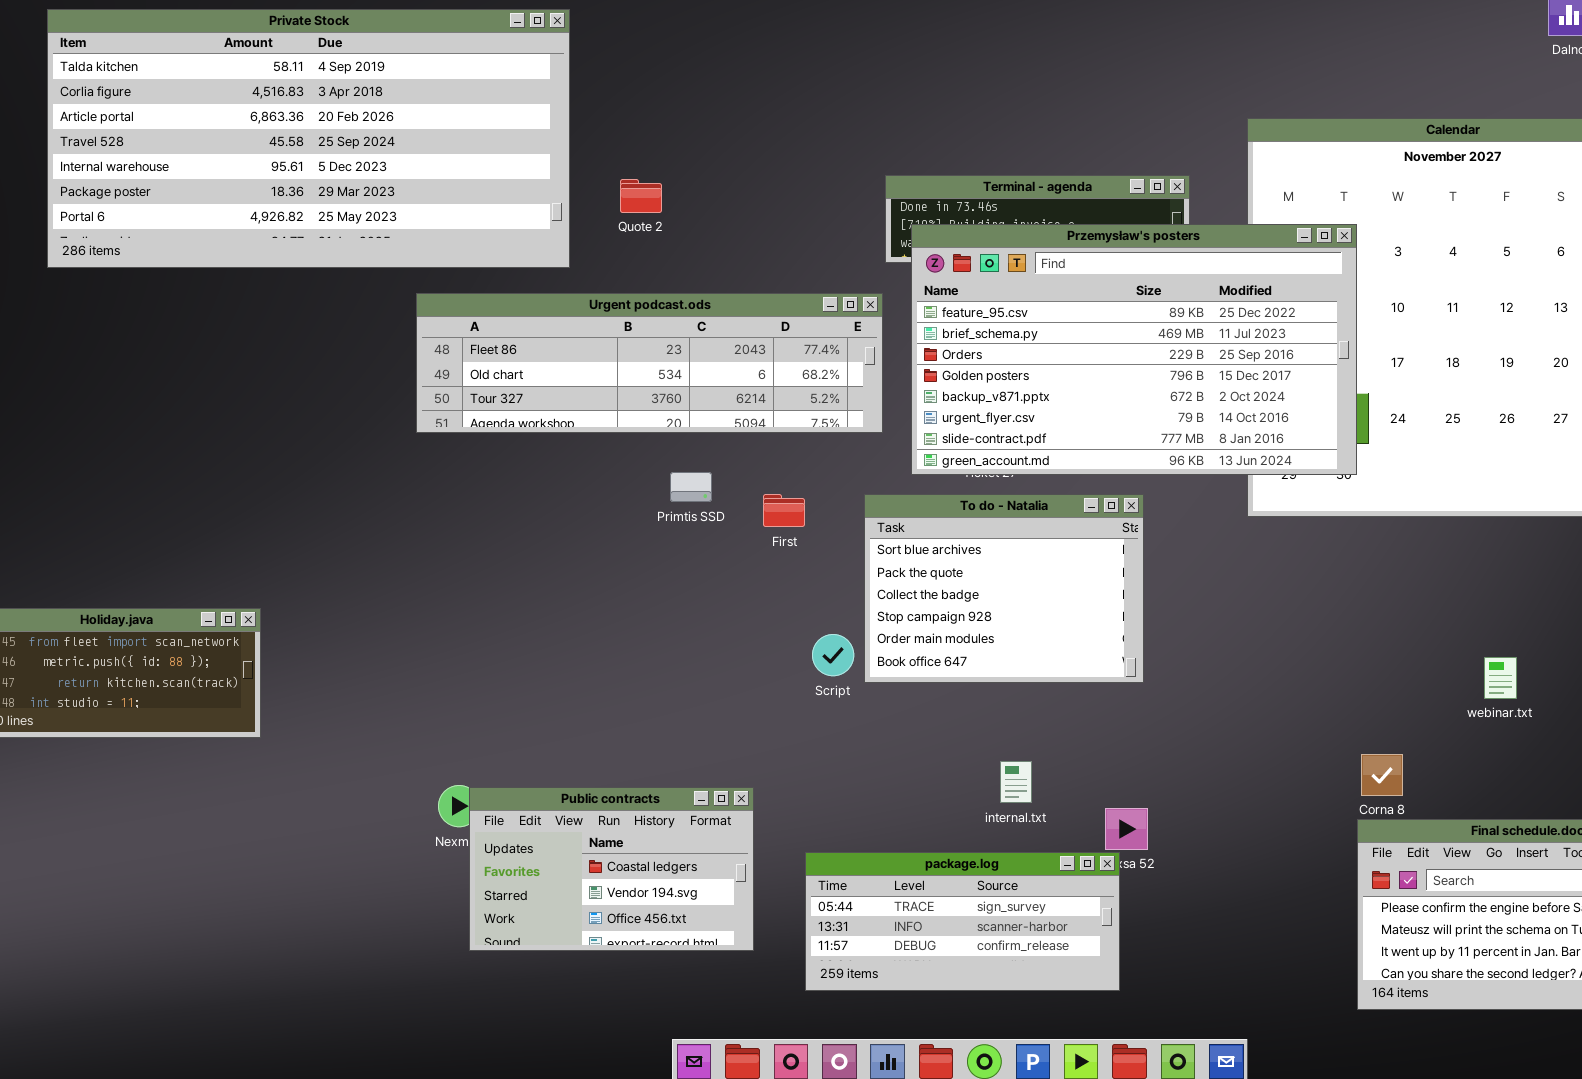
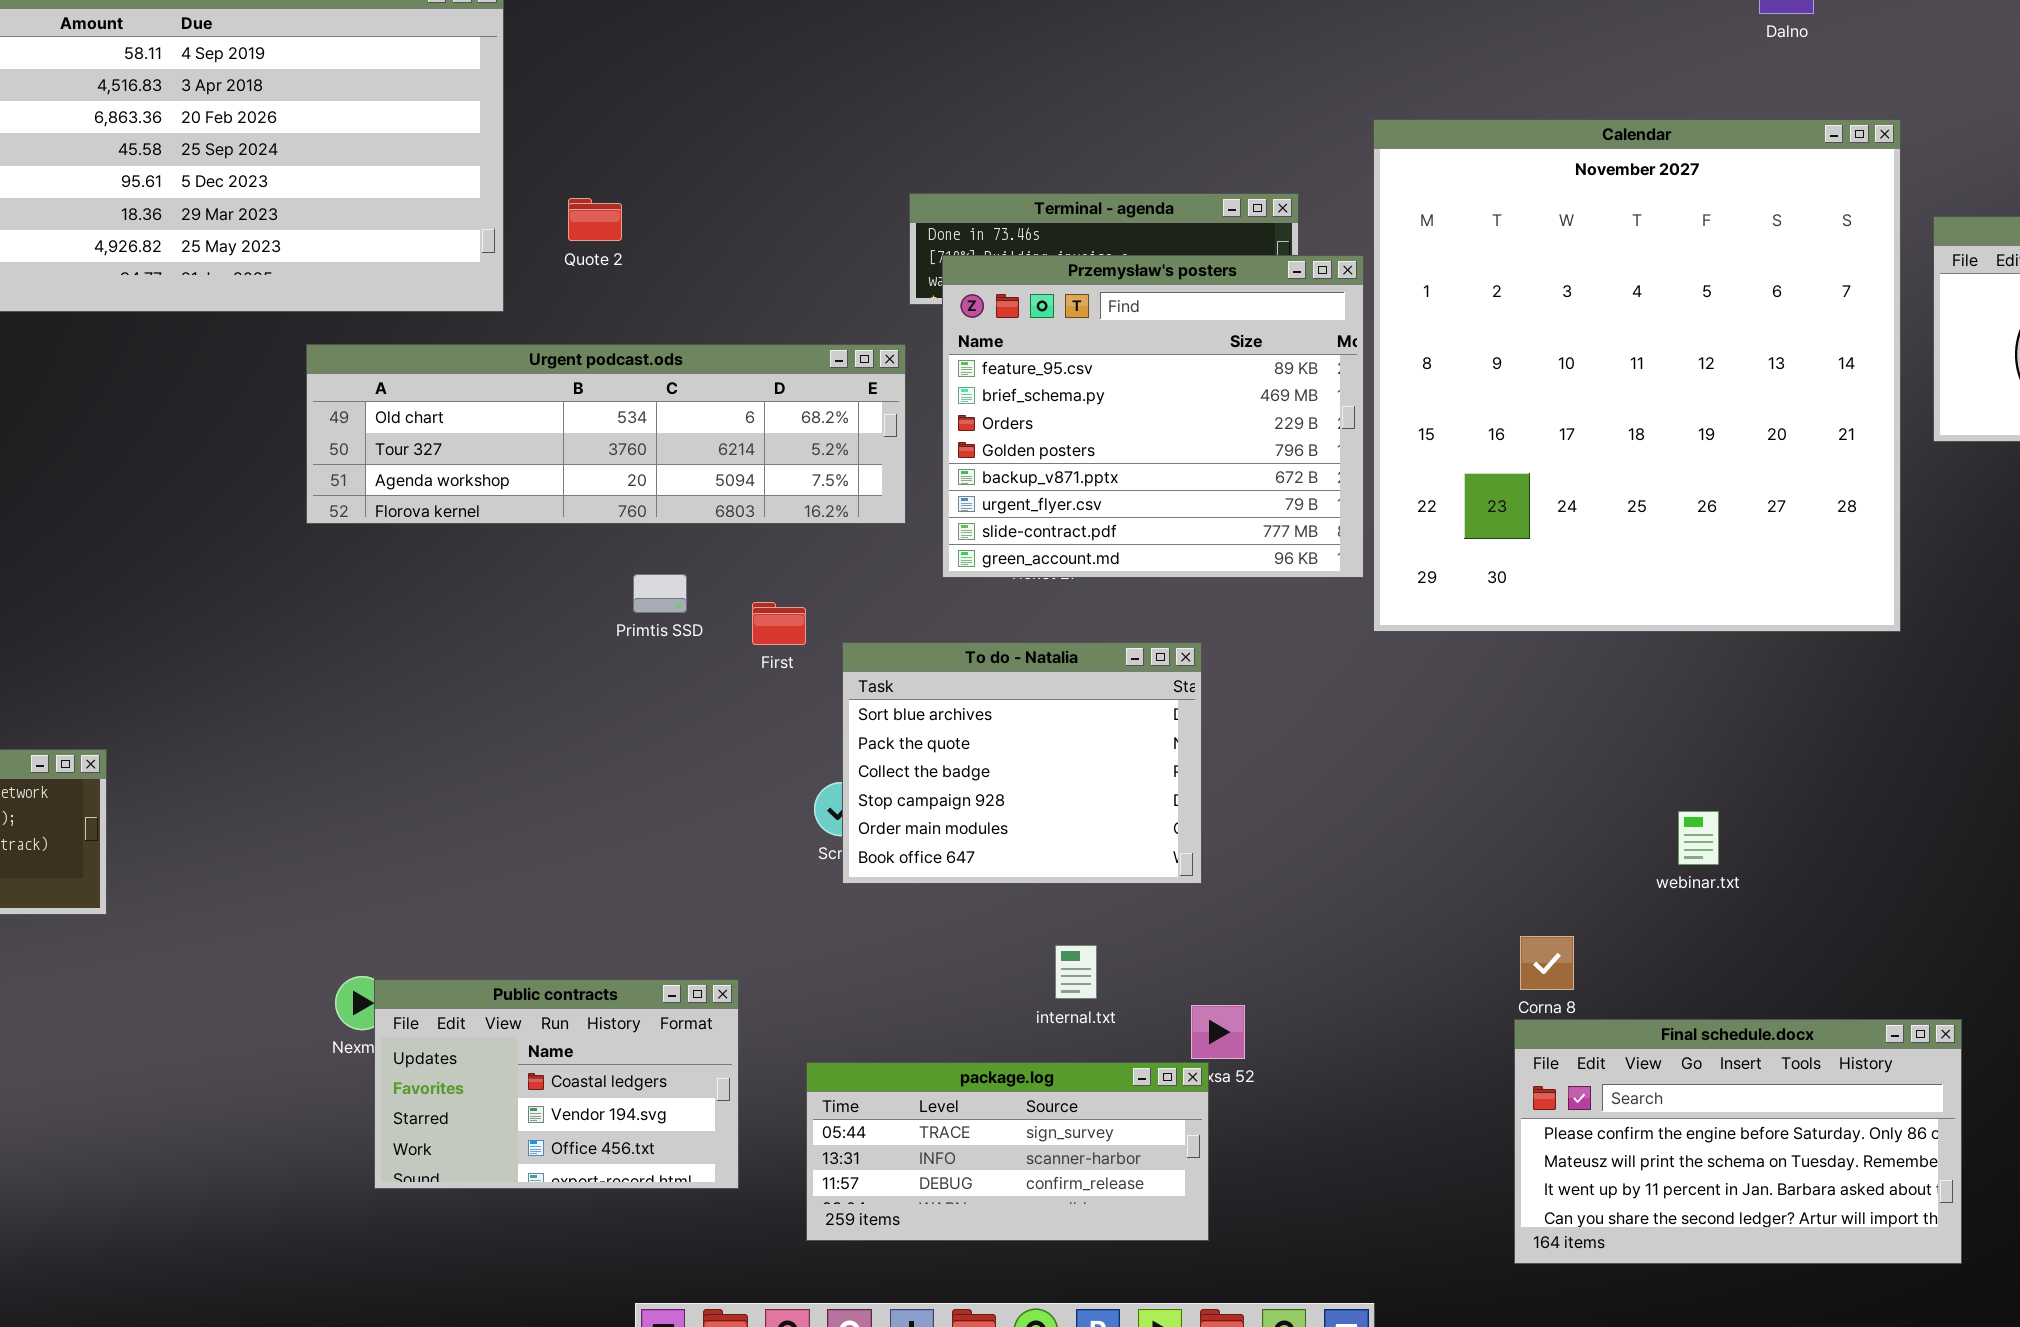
Przemysław's posters: [911,224,1357,475] -> [942,255,1364,578], resized
Urgent podcast.ods: [416,293,883,433] -> [306,344,906,524], scrolled down 1 row
To do - Natalia: [864,494,1144,683] -> [842,642,1202,884], moved

